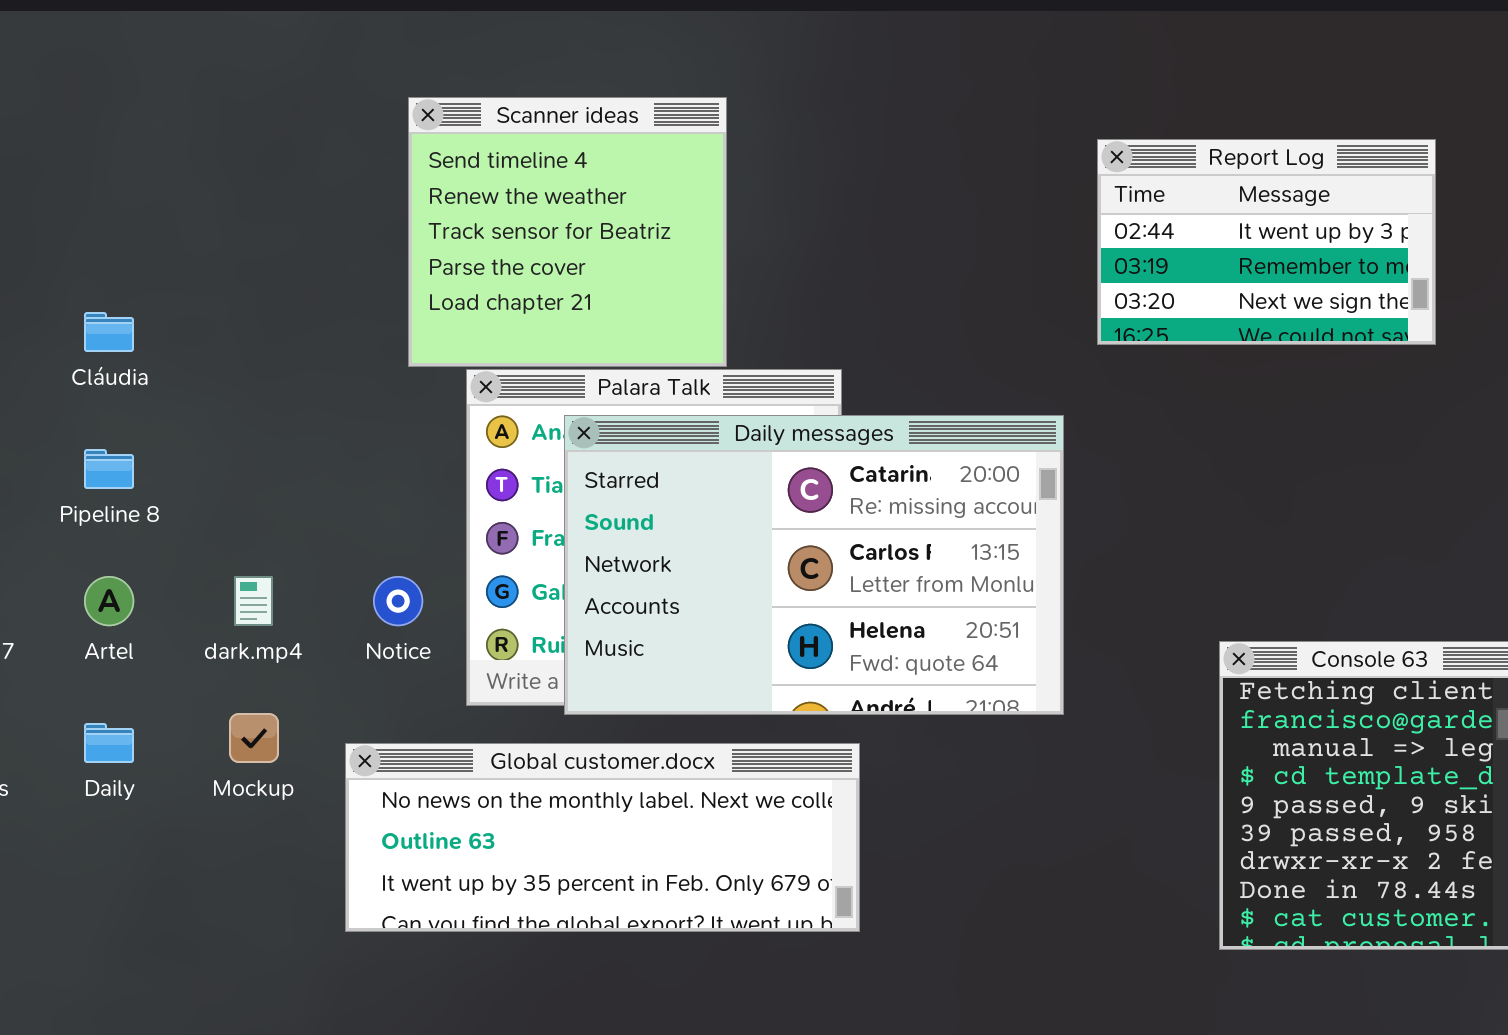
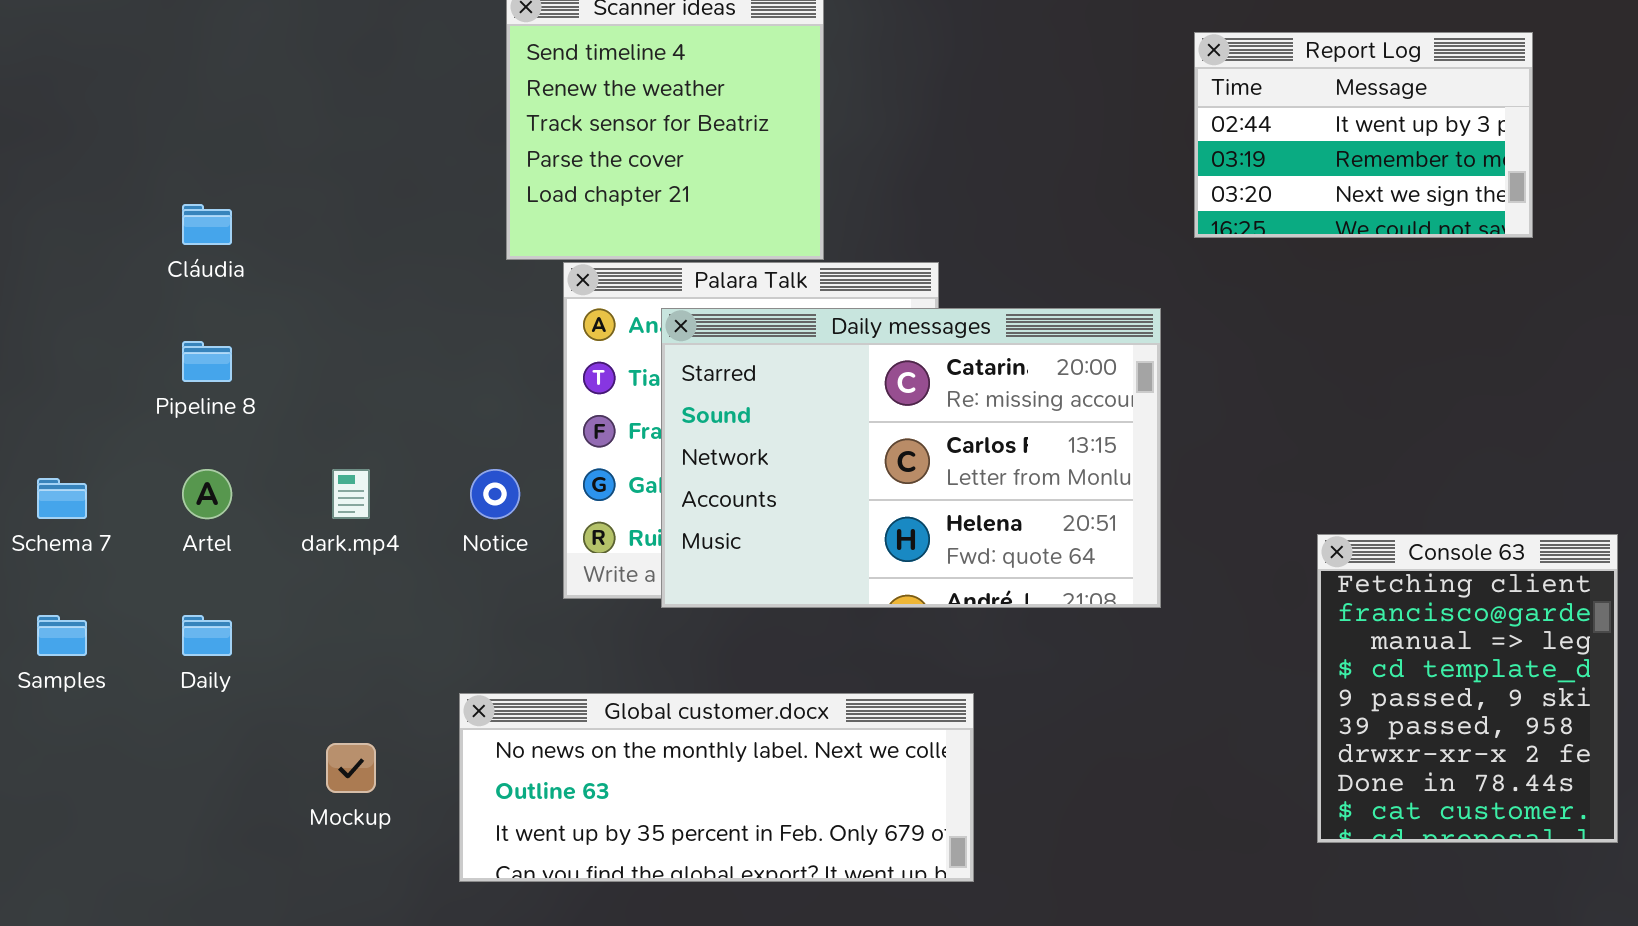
Mockup: [229,713,279,763] -> [326,743,376,793], moved
Global customer.docx: [345,743,860,932] -> [459,693,974,882], moved

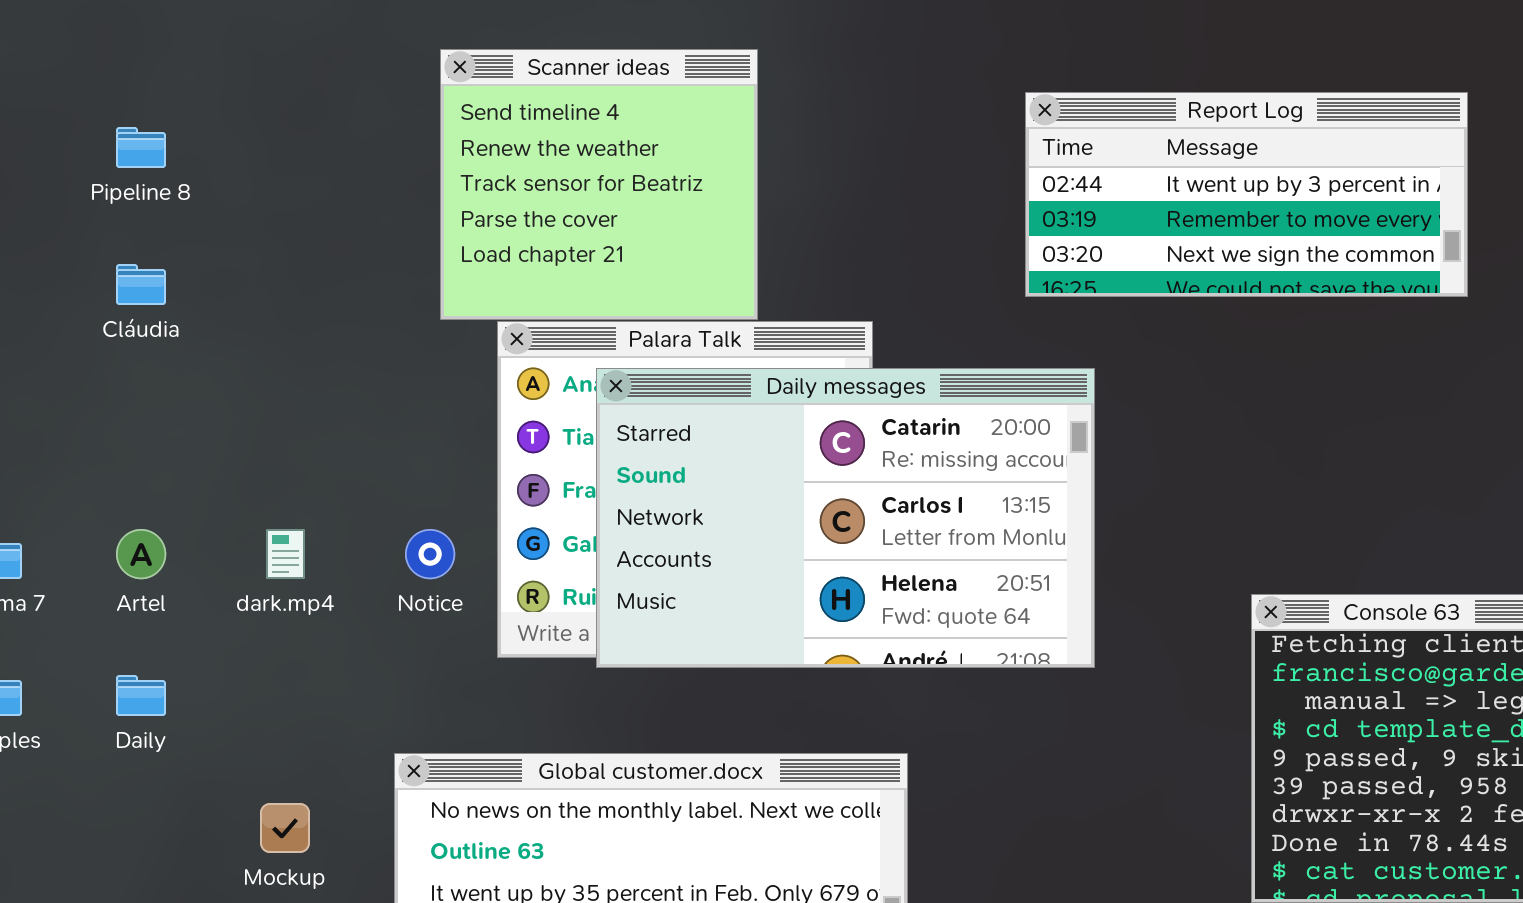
Report Log: [1194,32,1533,238] -> [1025,92,1468,297], resized
Pipeline 8: [182,341,232,382] -> [116,127,166,168], moved

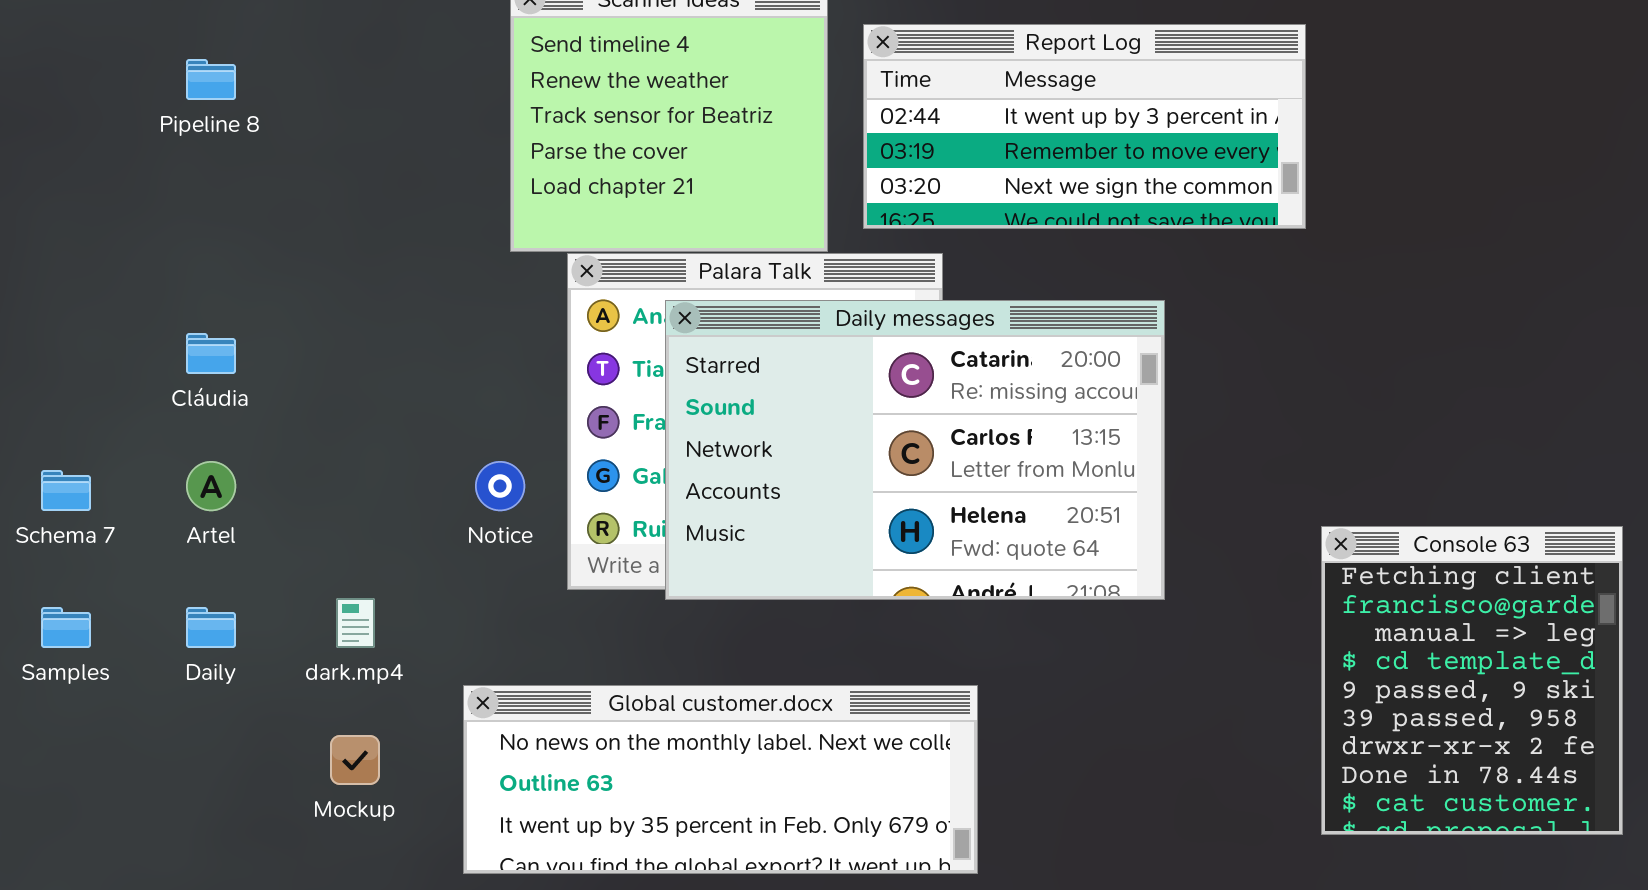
Report Log: [1025,92,1468,297] -> [863,24,1306,229], moved
Cláudia: [116,264,166,305] -> [186,333,236,374], moved
dark.mp4: [266,529,305,579] -> [336,598,375,648], moved

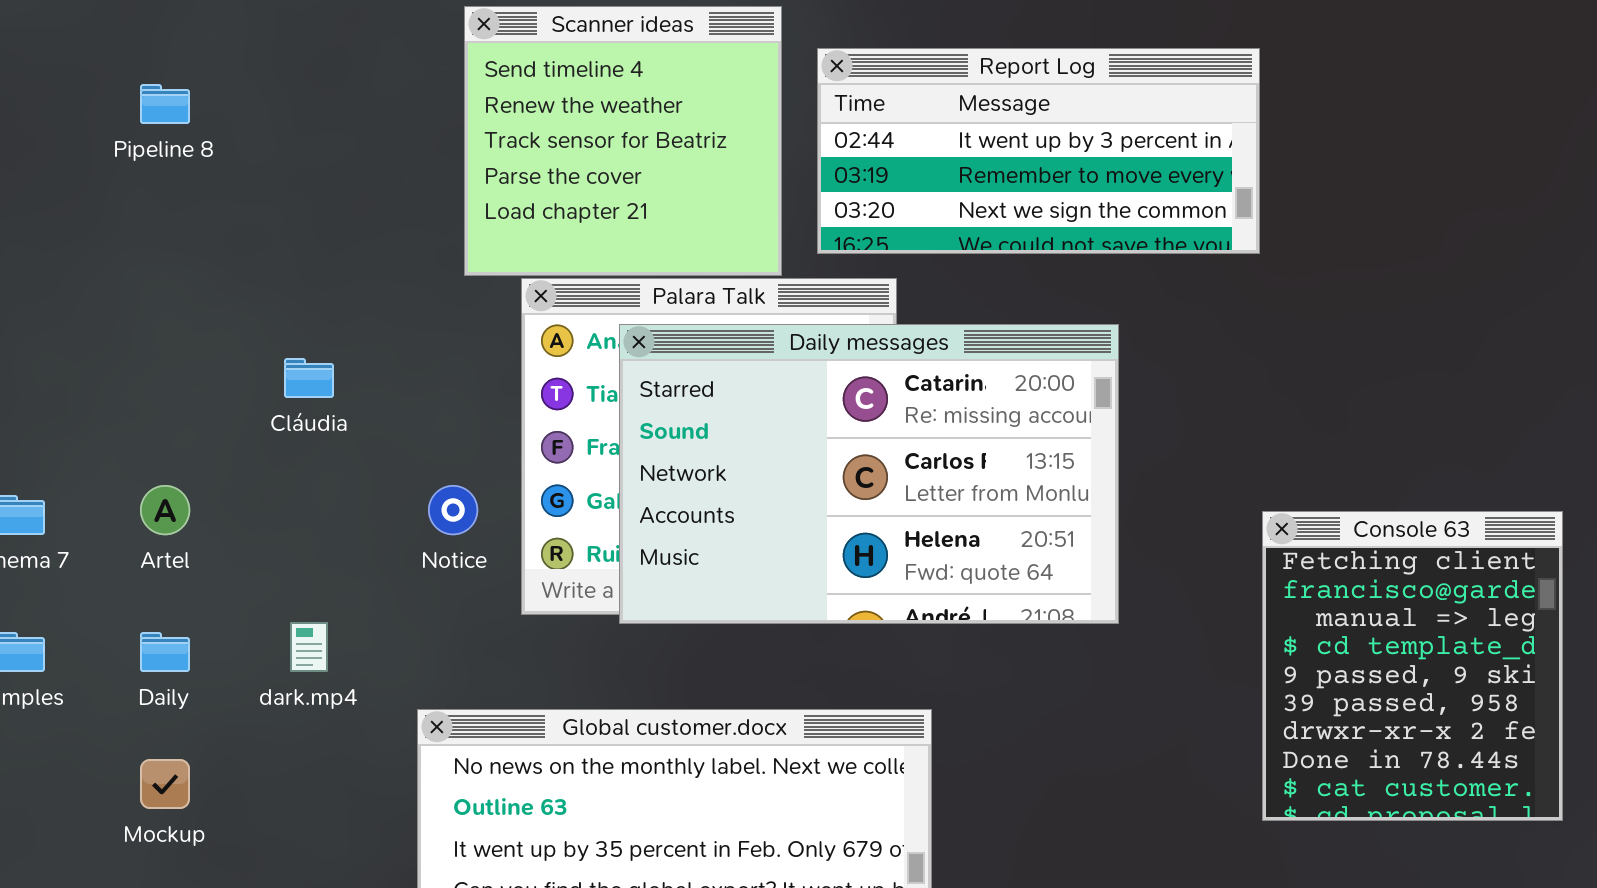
Cláudia: [186,333,236,374] -> [284,358,334,398], moved
Console 63: [1321,526,1623,835] -> [1262,511,1563,821], moved
Mockup: [330,735,380,785] -> [140,759,190,809], moved

